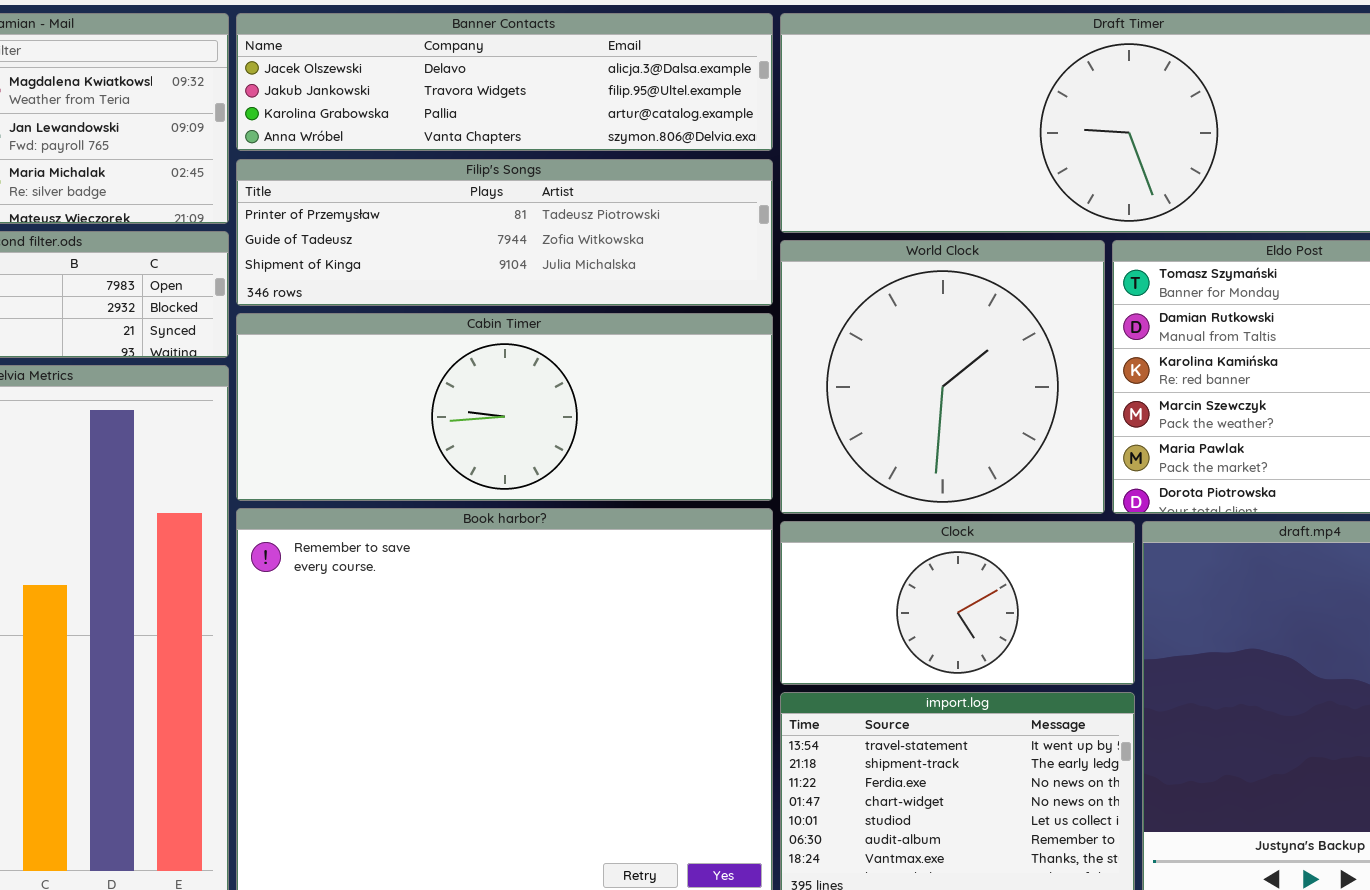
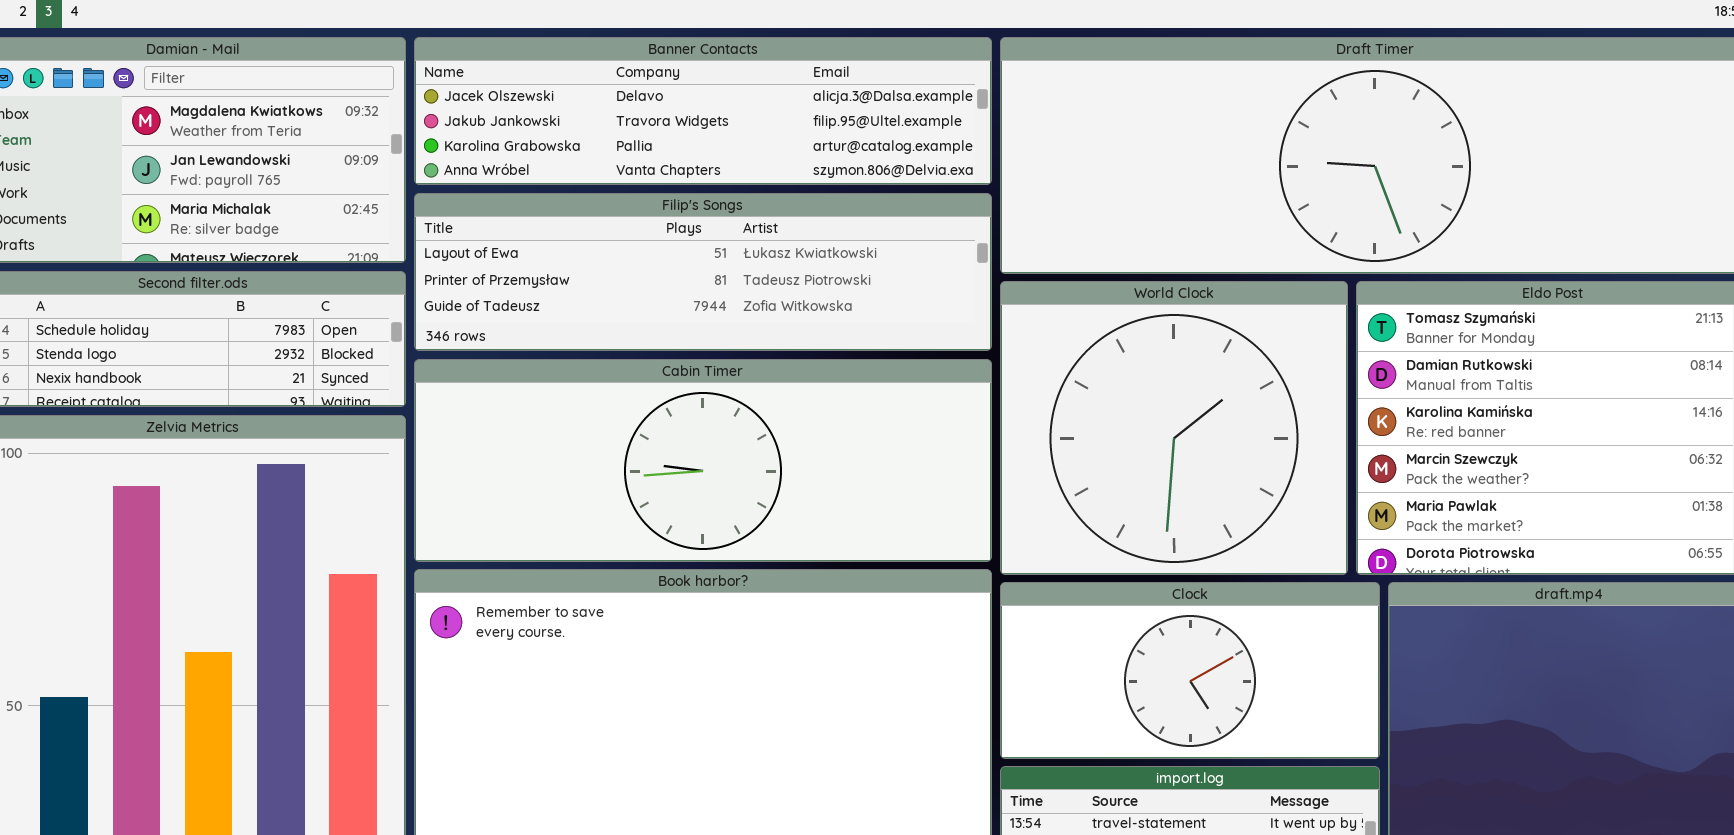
Filip's Songs: [236,159,773,306] -> [414,193,992,351], scrolled up 1 row

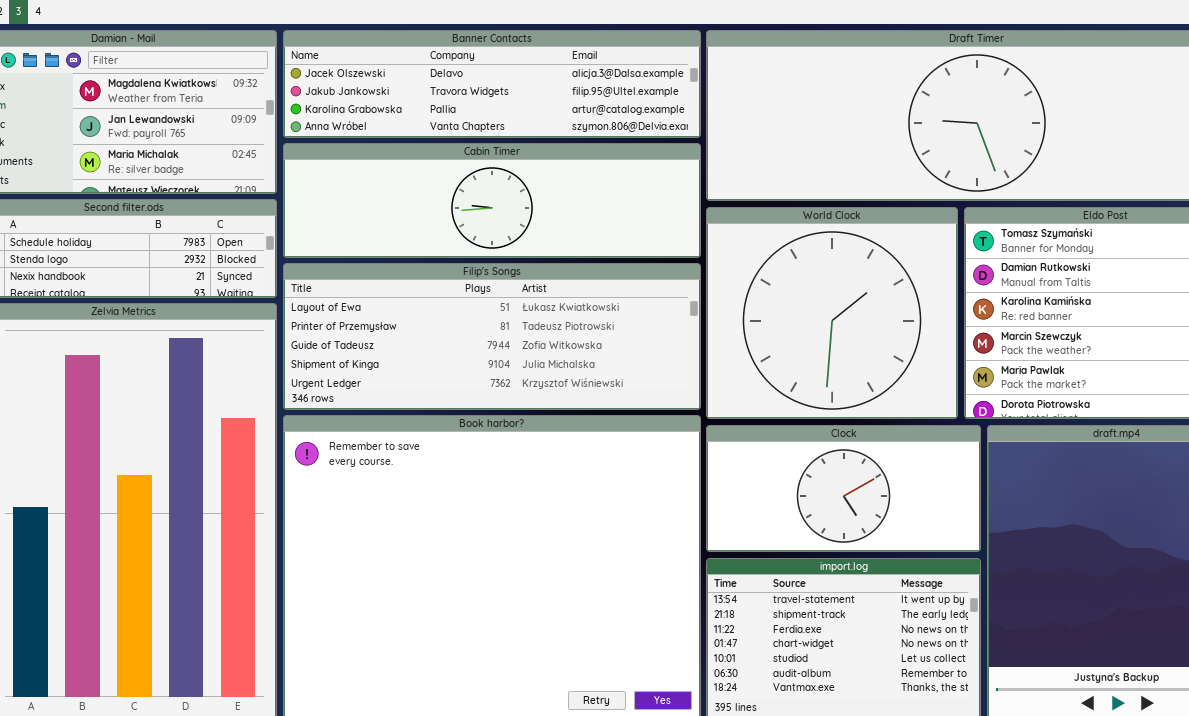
Filip's Songs: [414,193,992,351] -> [283,263,701,410], moved, resized
Cabin Timer: [414,359,992,562] -> [283,143,701,258], moved, resized

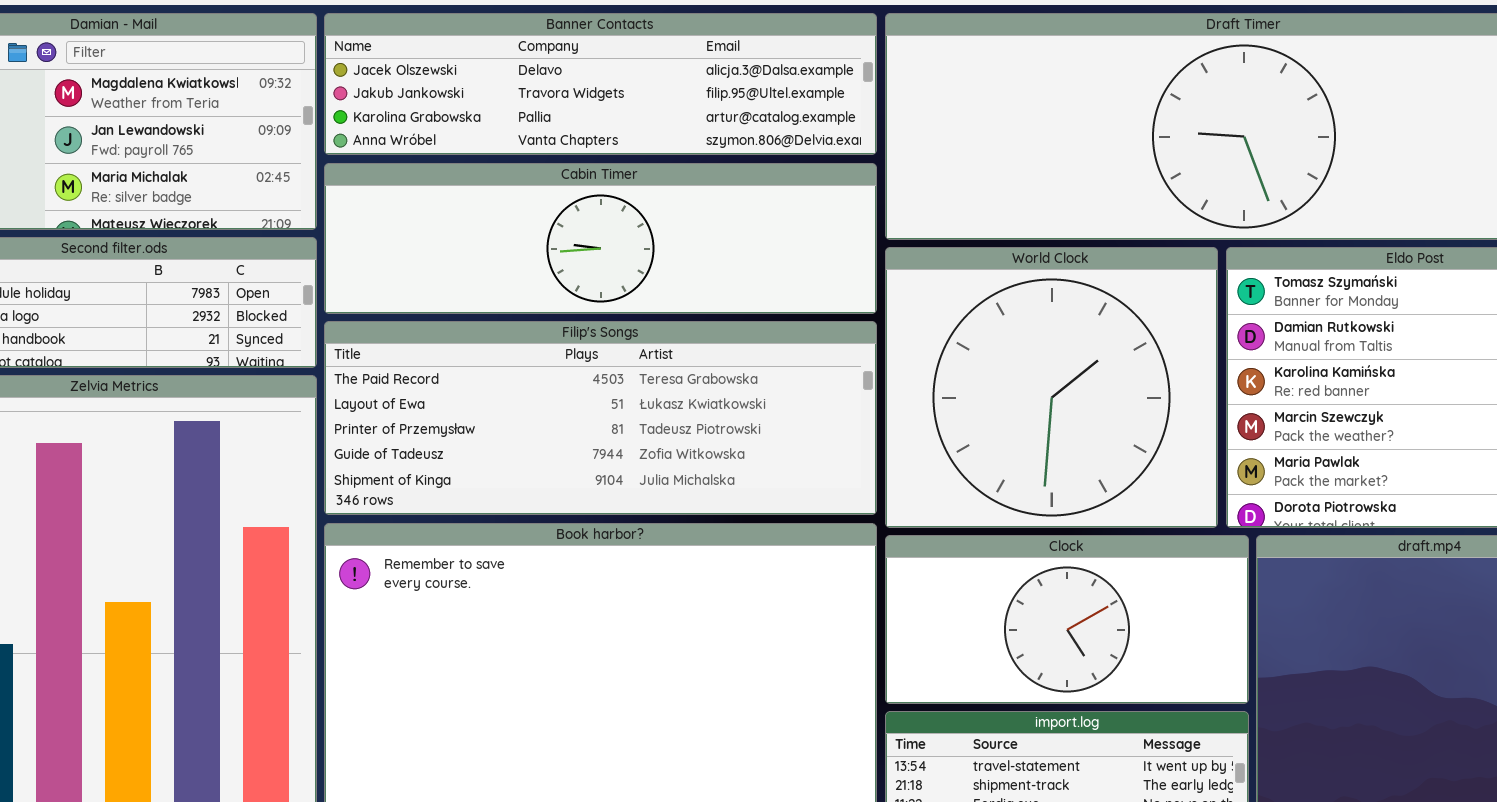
Filip's Songs: [283,263,701,410] -> [324,321,877,515], scrolled up 1 row

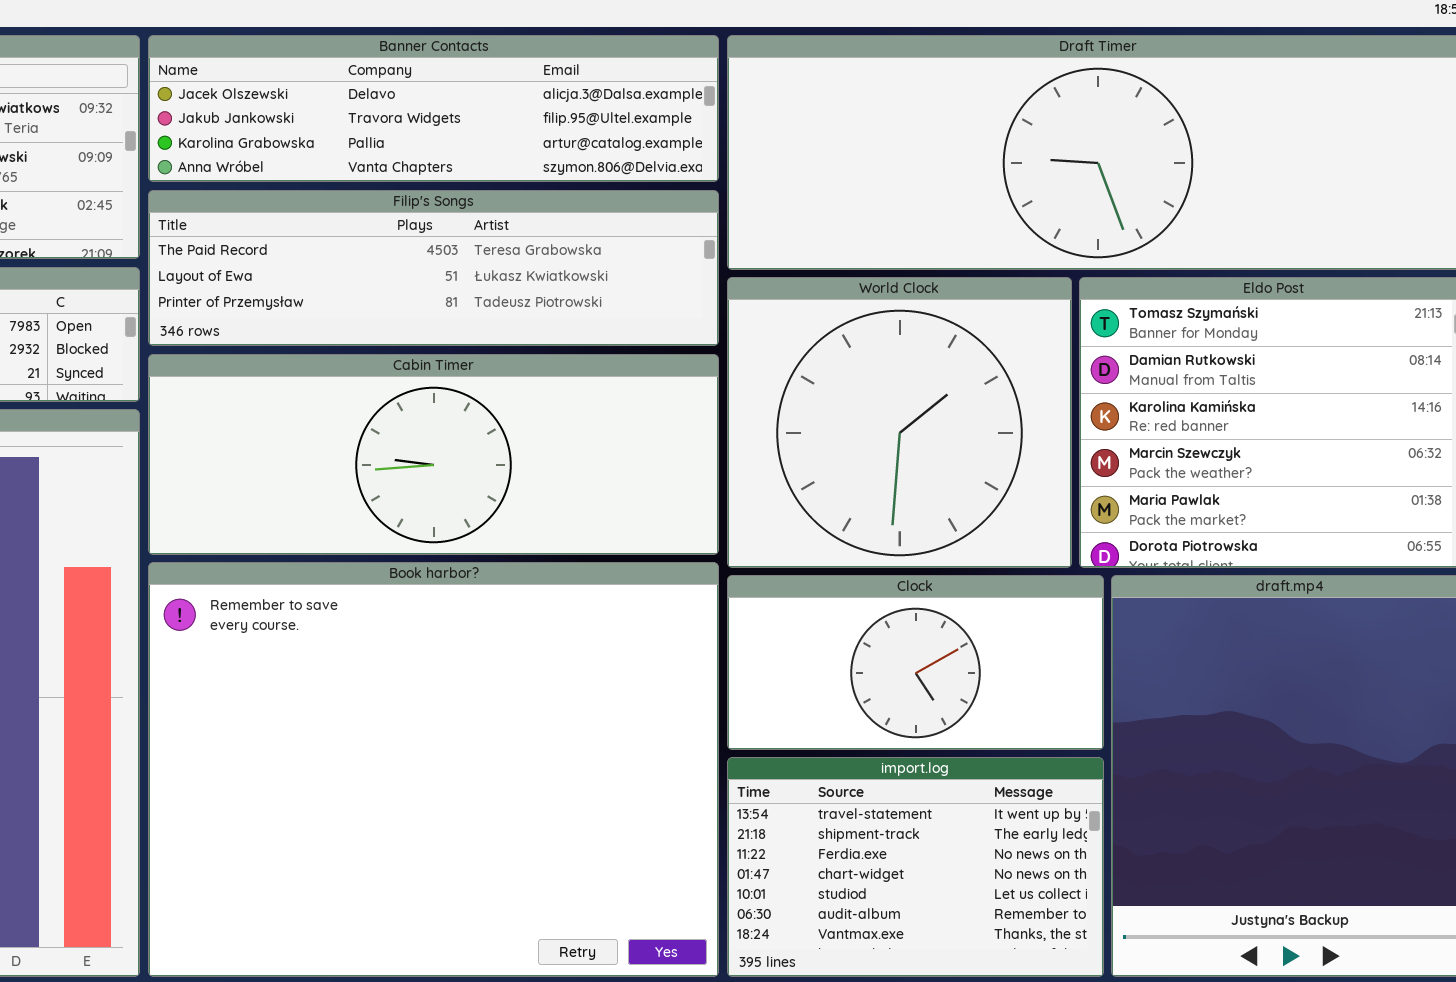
Cabin Timer: [324,163,877,314] -> [148,354,719,555], moved, resized
Filip's Songs: [324,321,877,515] -> [148,190,719,346], moved, resized

